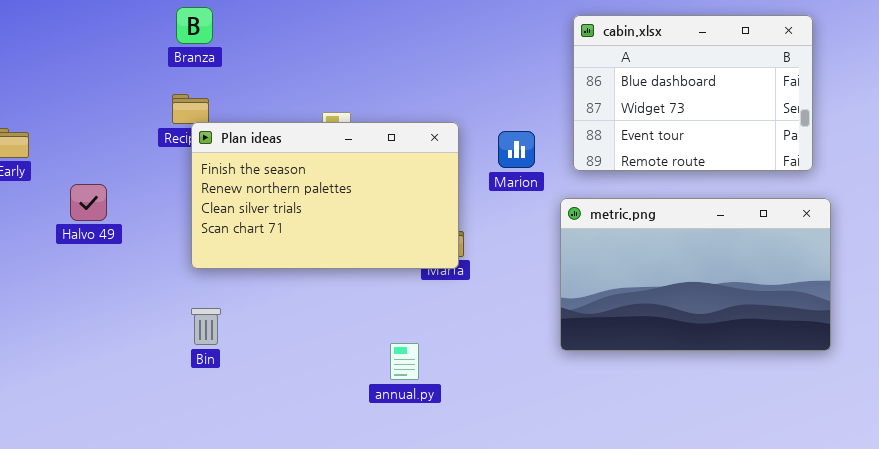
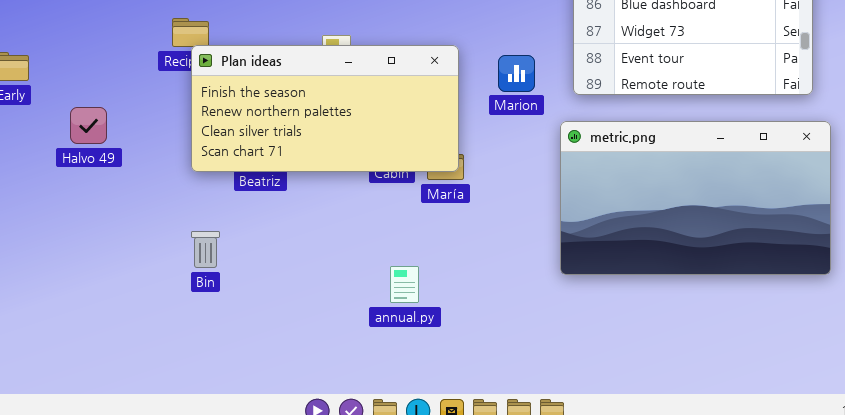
Plan ideas: [191,122,459,269] -> [191,45,459,172], resized

